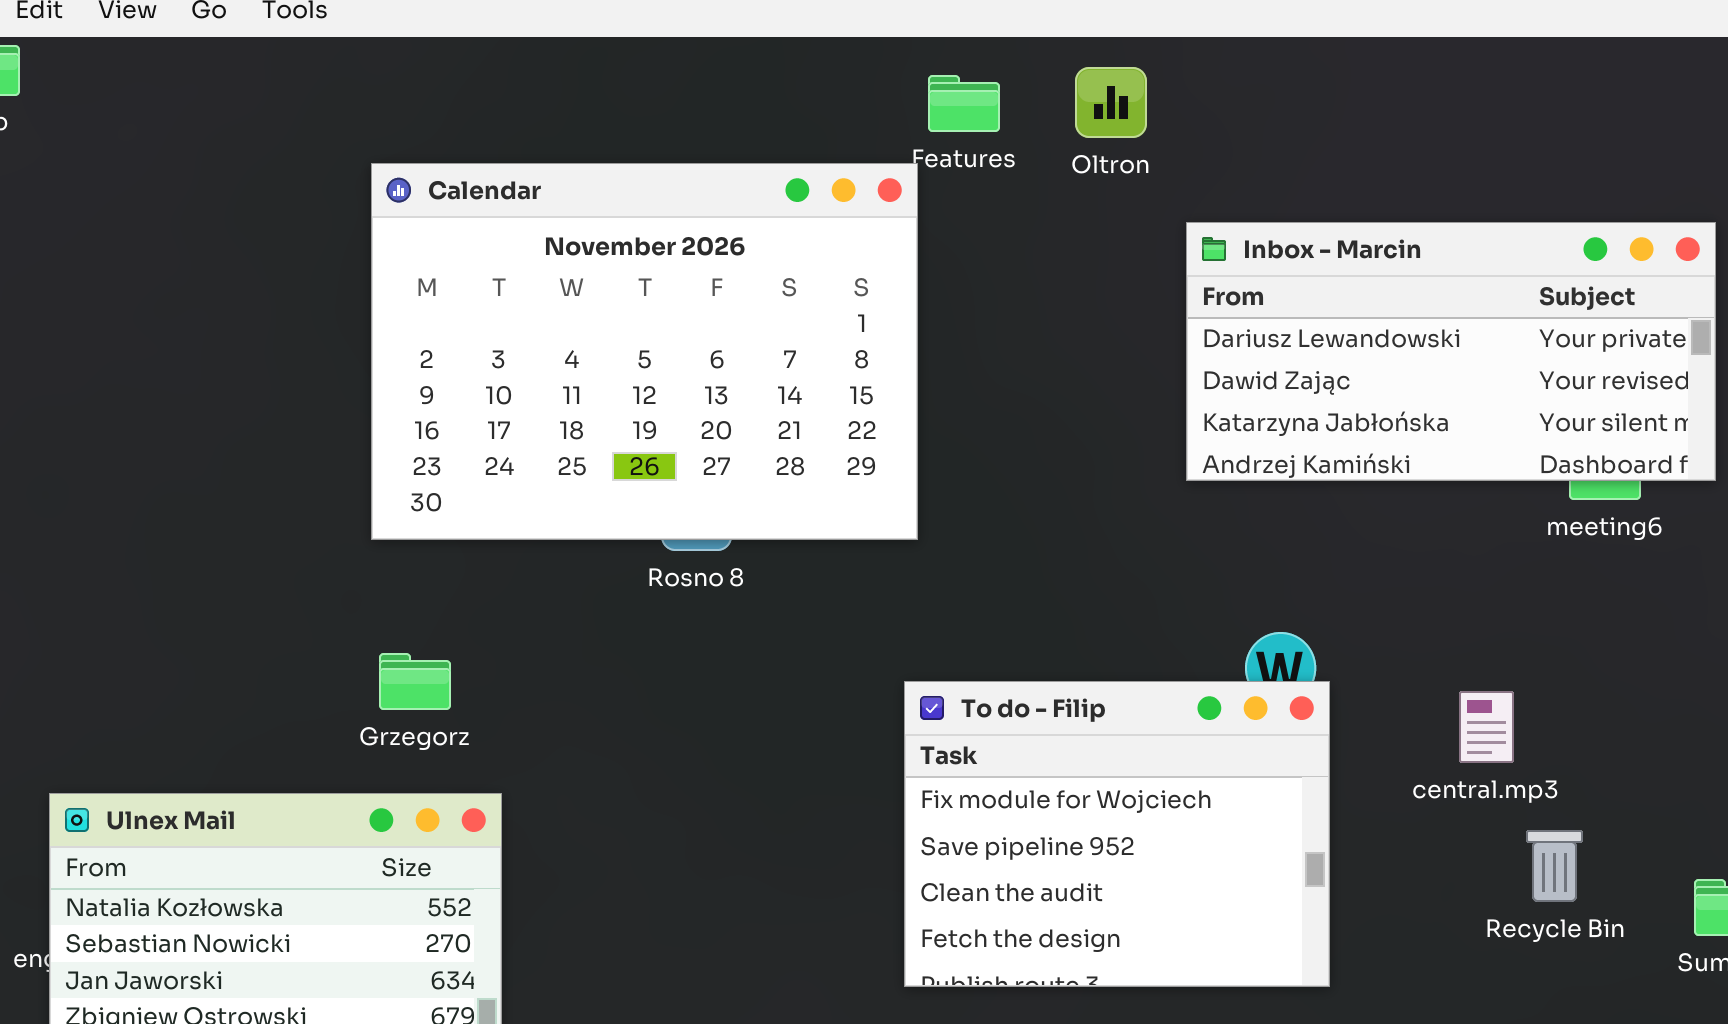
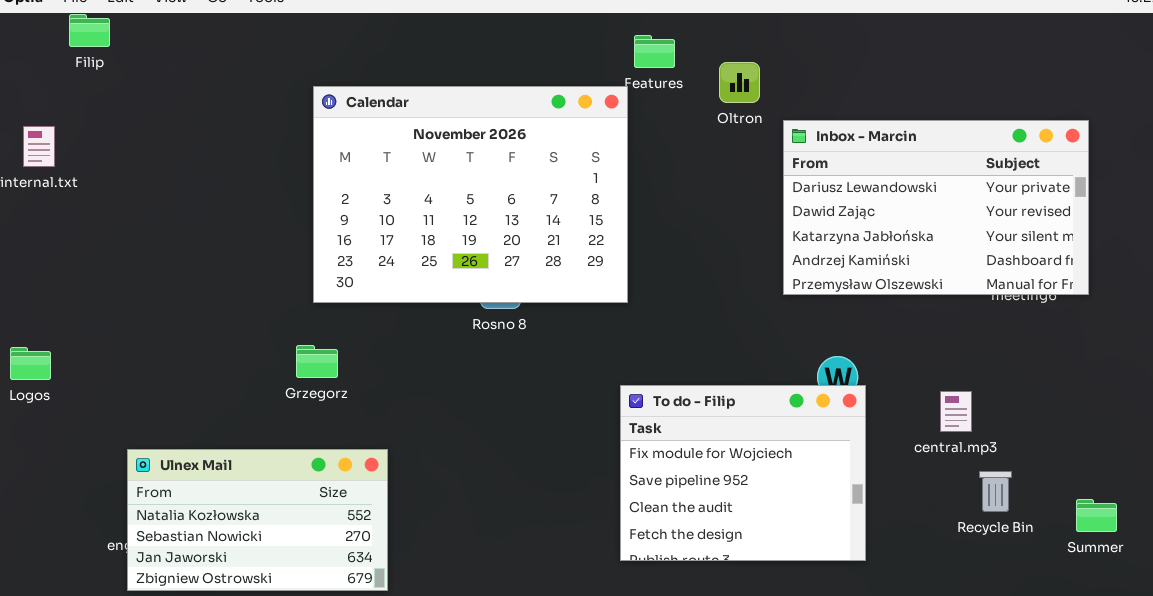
Oltron: [1075,67,1147,138] -> [719,62,760,103], moved
Inbox - Marcin: [1186,222,1716,481] -> [783,120,1089,295], resized
Grzegorz: [379,653,451,710] -> [296,345,338,378], moved

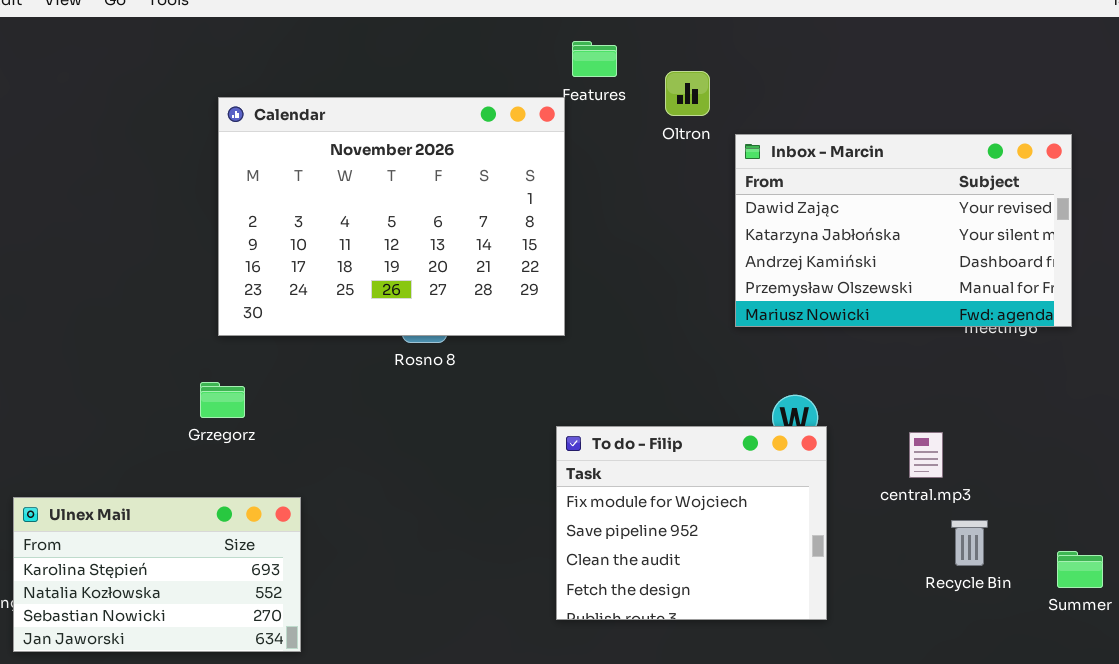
Inbox - Marcin: [783,120,1089,295] -> [735,134,1072,327], scrolled down 1 row
Ulnex Mail: [127,449,388,591] -> [13,497,301,652], scrolled up 1 row

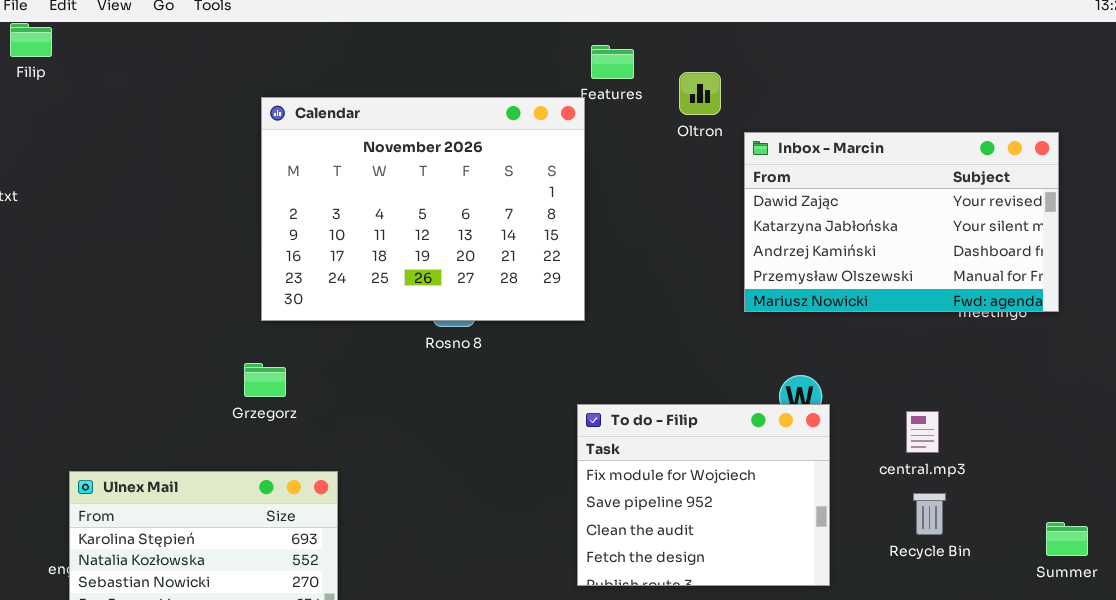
Recycle Bin: [951,520,988,566] -> [913,493,946,535], moved

